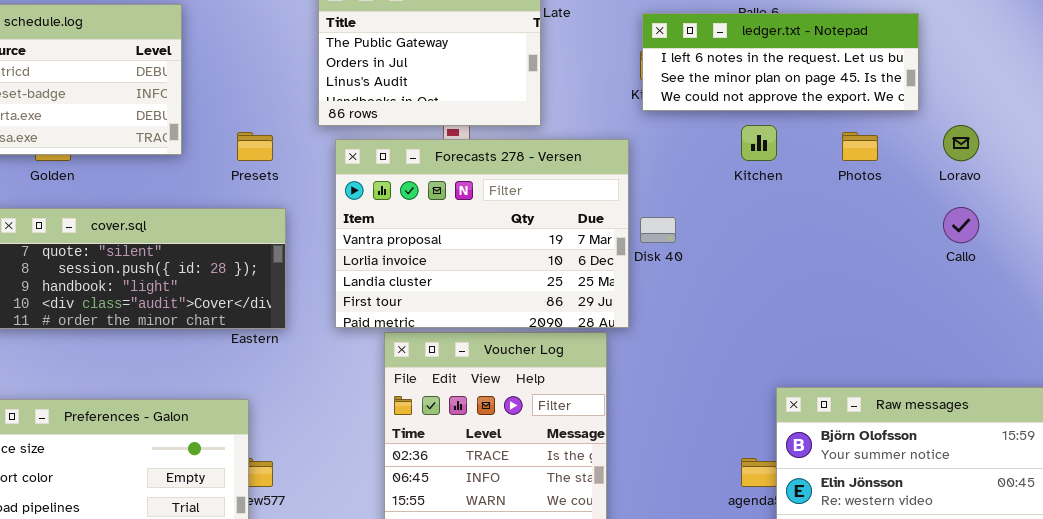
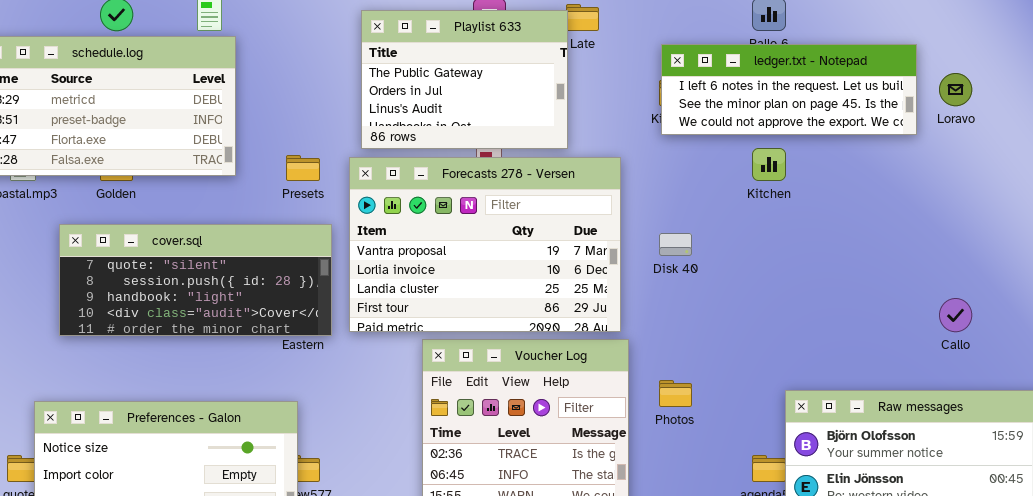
Loravo: [943,125,979,161] -> [939,73,972,106], moved
Photos: [842,132,878,161] -> [659,380,692,407], moved
Forecasts 278 - Versen: [335,139,629,328] -> [349,157,621,332], moved
Callo: [943,207,979,243] -> [939,298,972,332], moved

